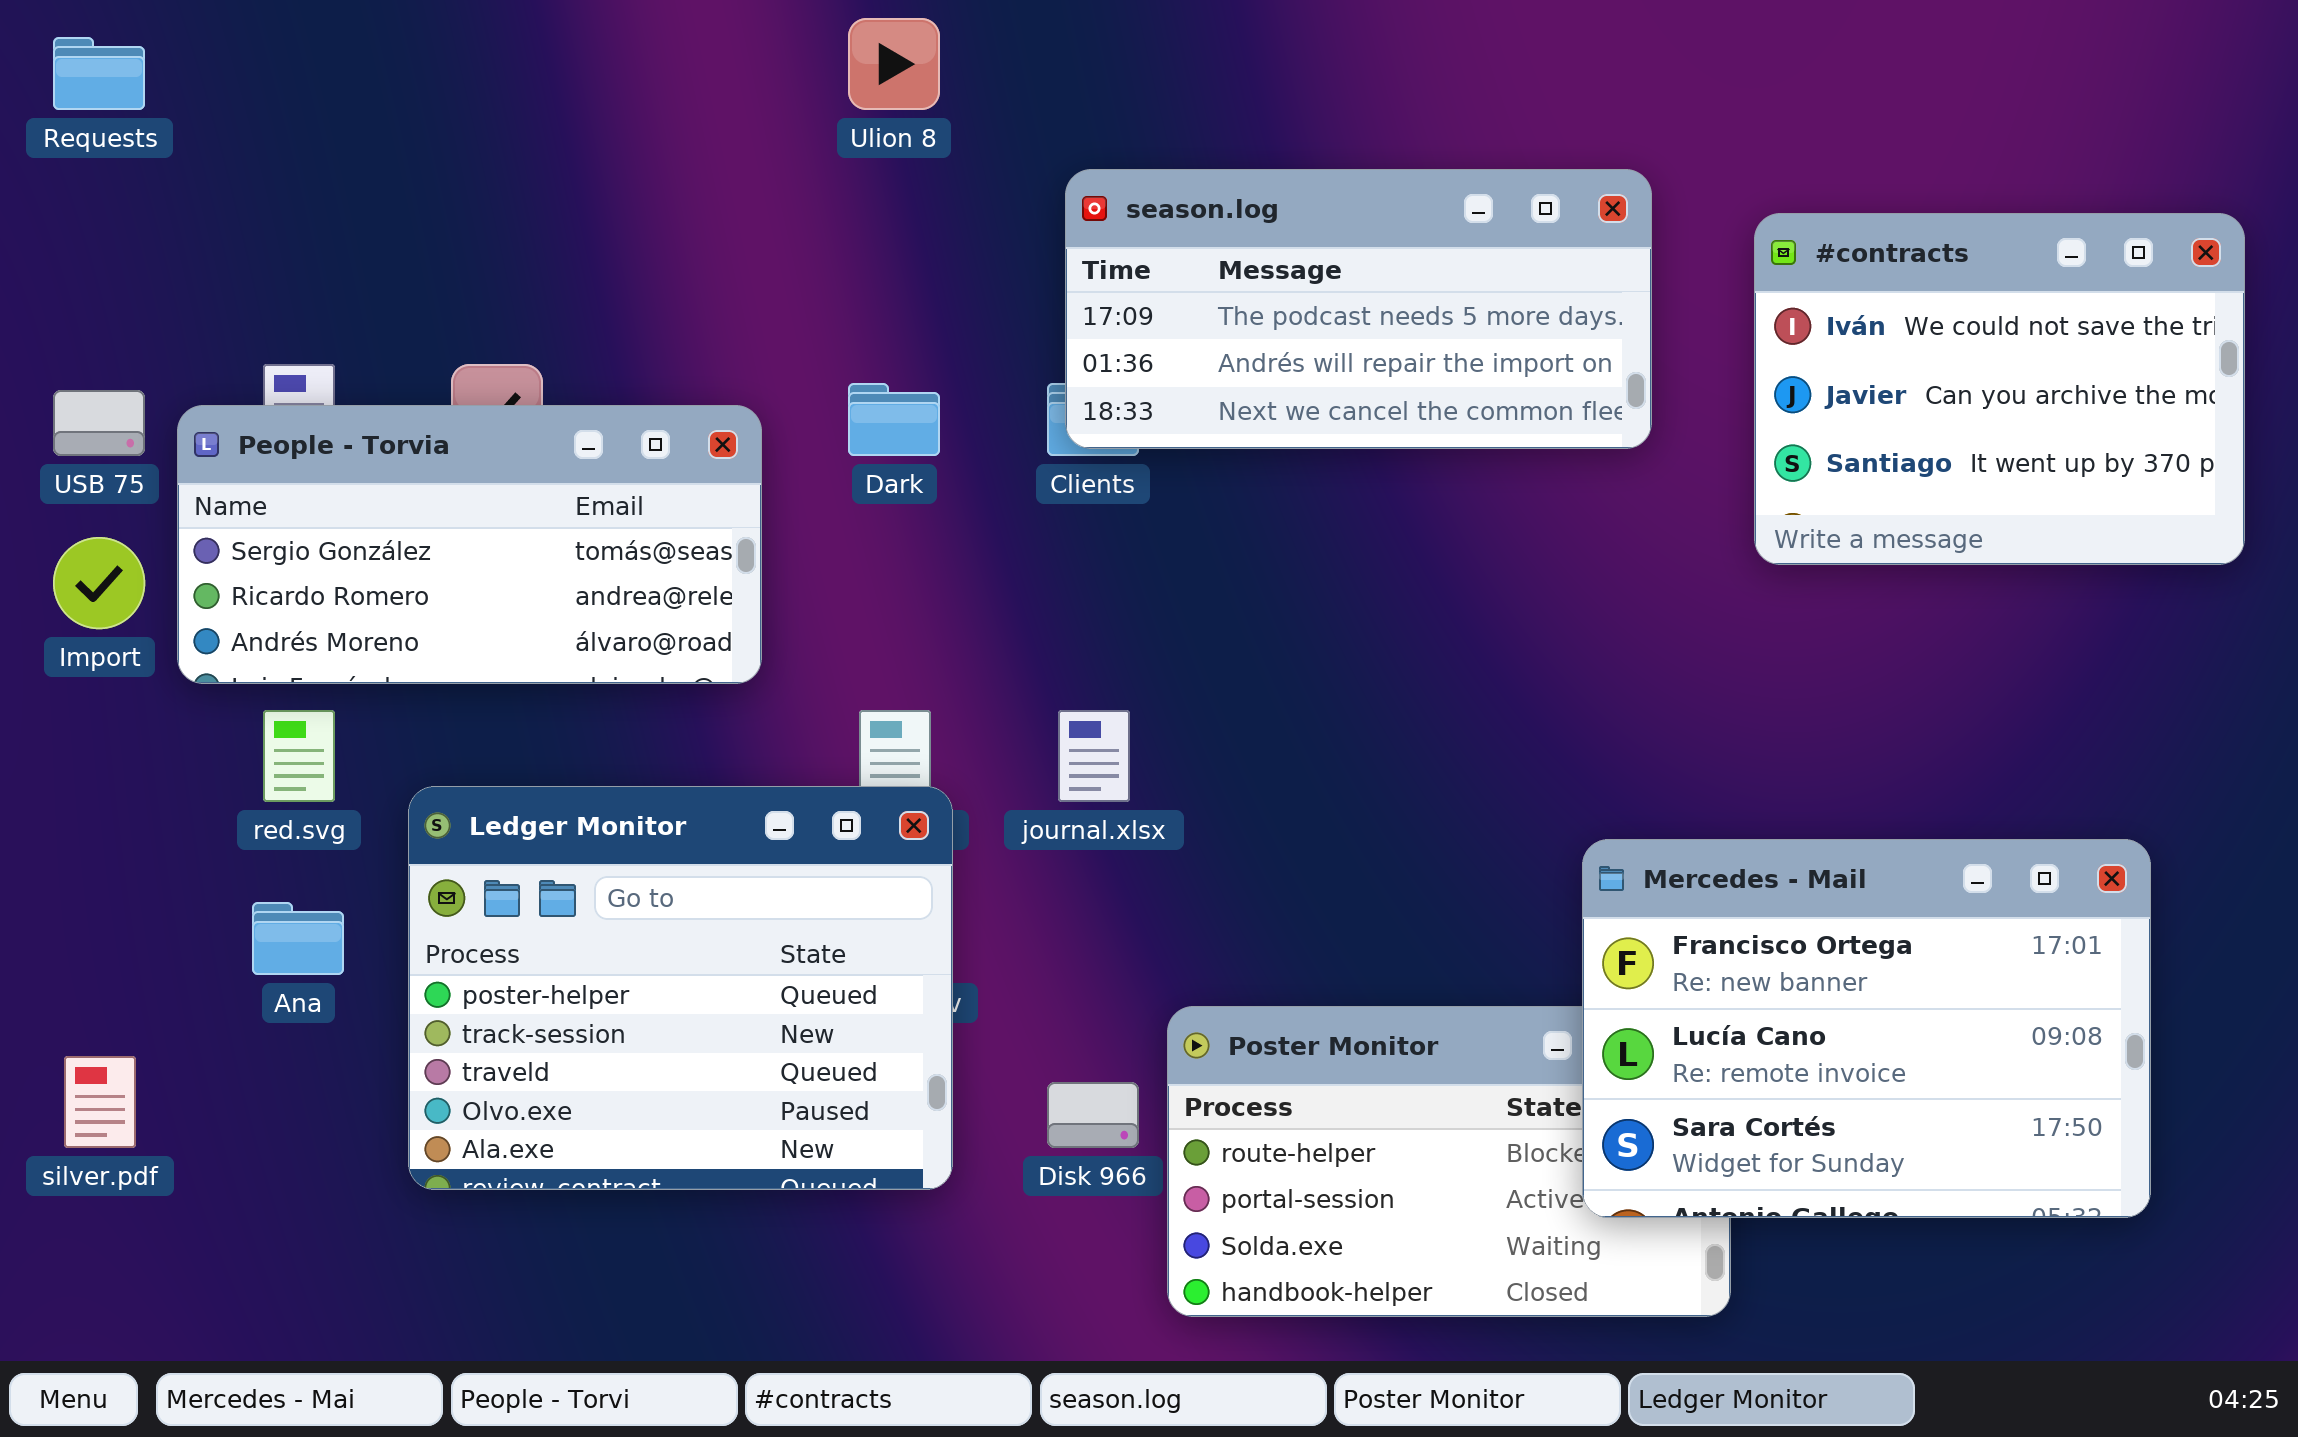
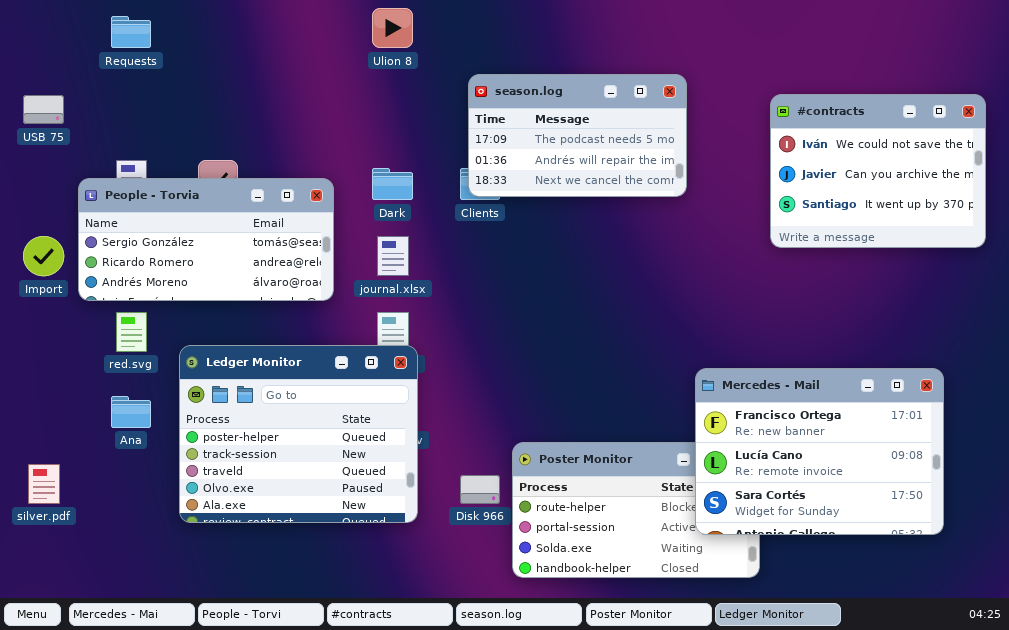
Requests: [53,37,145,110] -> [111,16,151,48], moved
season.log: [1065,169,1652,449] -> [468,74,687,197], resized
USB 75: [53,390,145,456] -> [23,95,64,124], moved
journal.xlsx: [1058,710,1130,802] -> [377,236,409,276], moved

